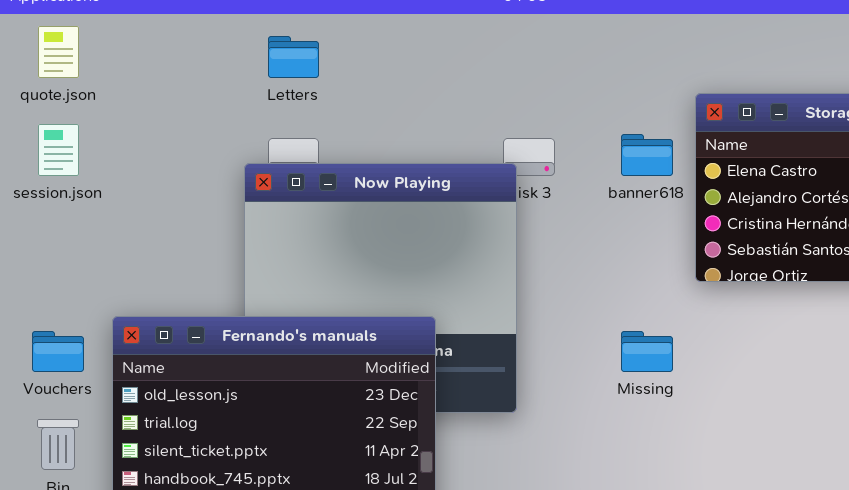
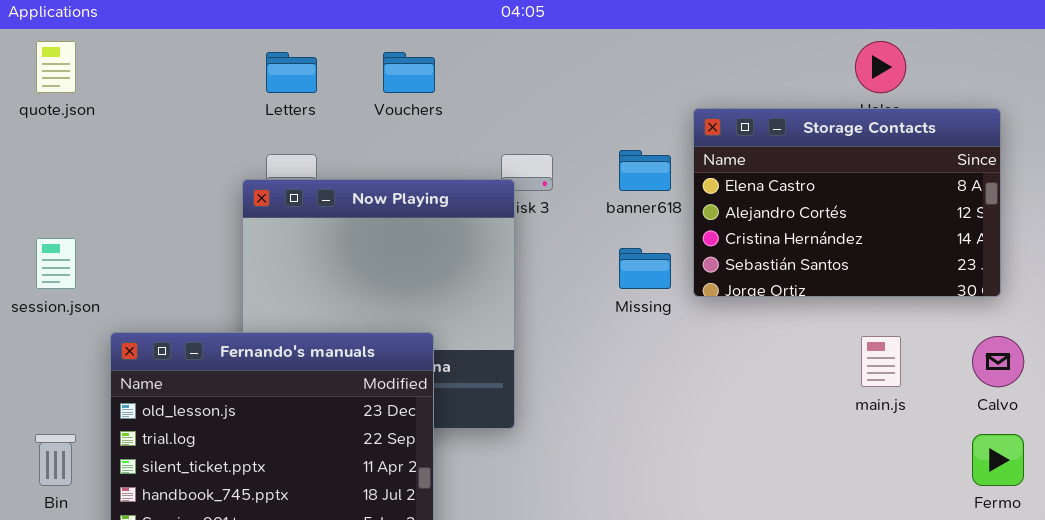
session.json: [38,124,79,176] -> [36,238,76,289], moved
Vouchers: [32,331,84,372] -> [383,52,435,93], moved
Missing: [621,331,673,372] -> [619,248,671,289], moved

